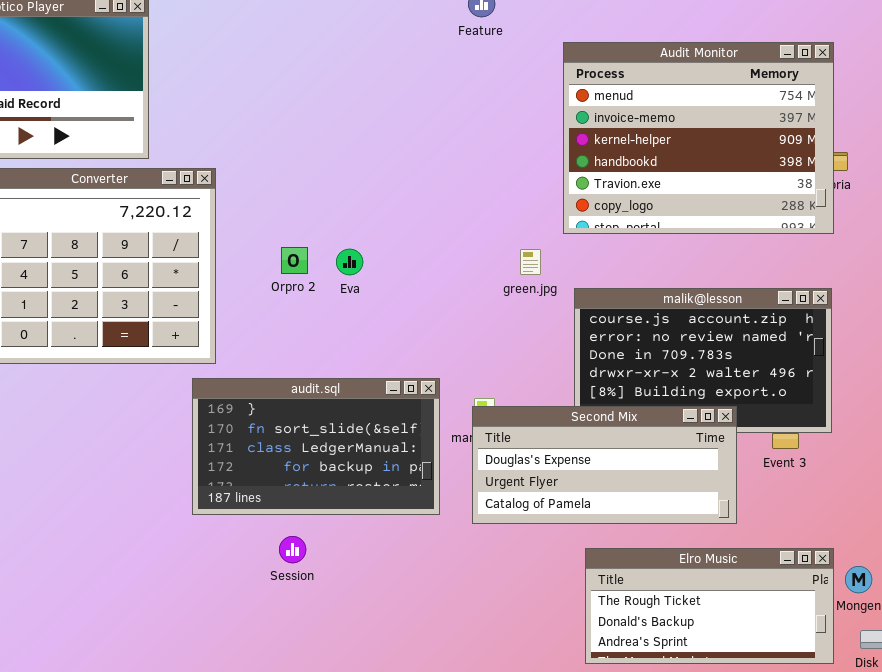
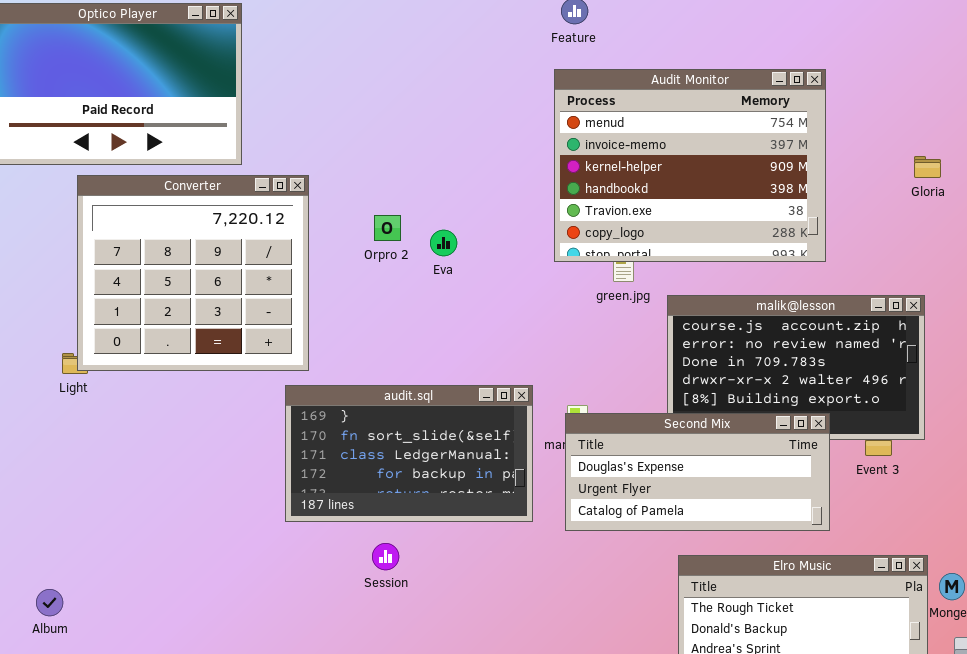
Audit Monitor: [563,42,834,234] -> [554,69,826,262], moved
Orpro 2: [281,247,308,274] -> [374,215,401,241], moved
Eva: [336,249,363,275] -> [430,230,457,256], moved

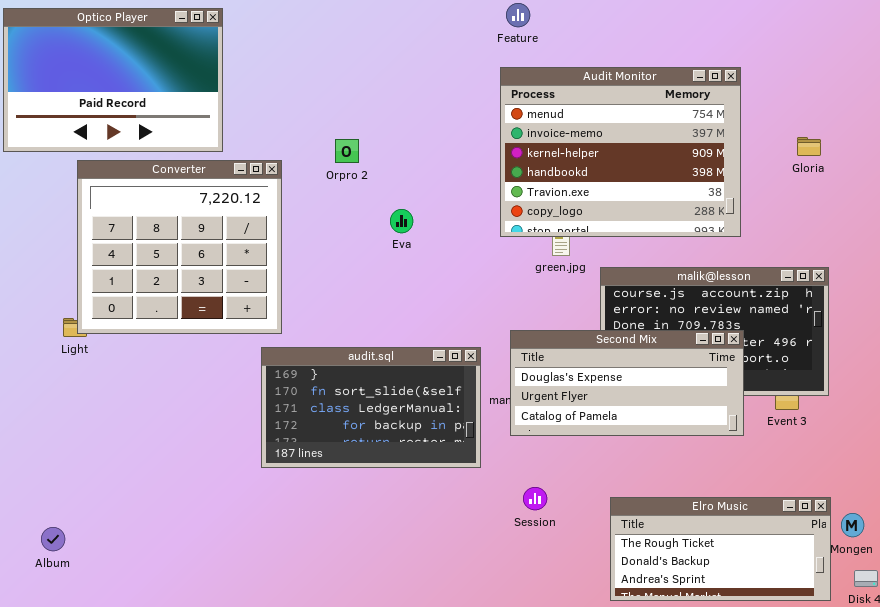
Gloria: [914,156,941,178] -> [797,137,821,156], moved
Orpro 2: [374,215,401,241] -> [335,139,359,163], moved
Second Mix: [565,413,830,531] -> [510,330,744,436], moved
Session: [372,543,399,570] -> [523,487,547,510], moved

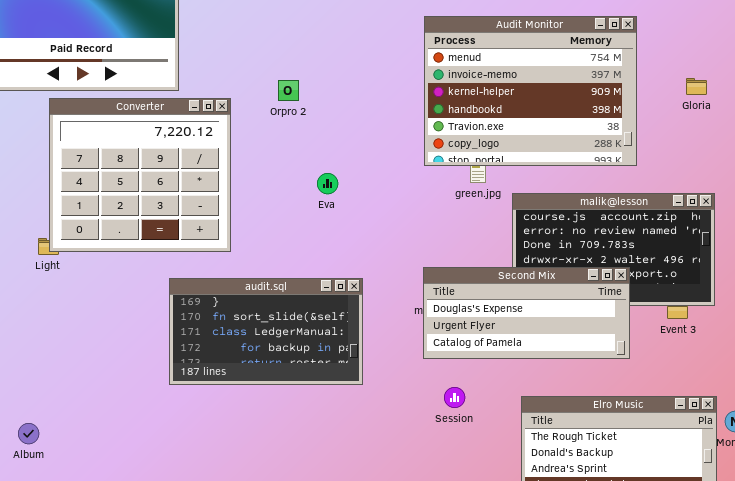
Eva: [390,209,413,233] -> [317,173,338,194], moved
Second Mix: [510,330,744,436] -> [423,267,630,359], moved
audit.sql: [261,347,481,468] -> [169,278,363,385], moved

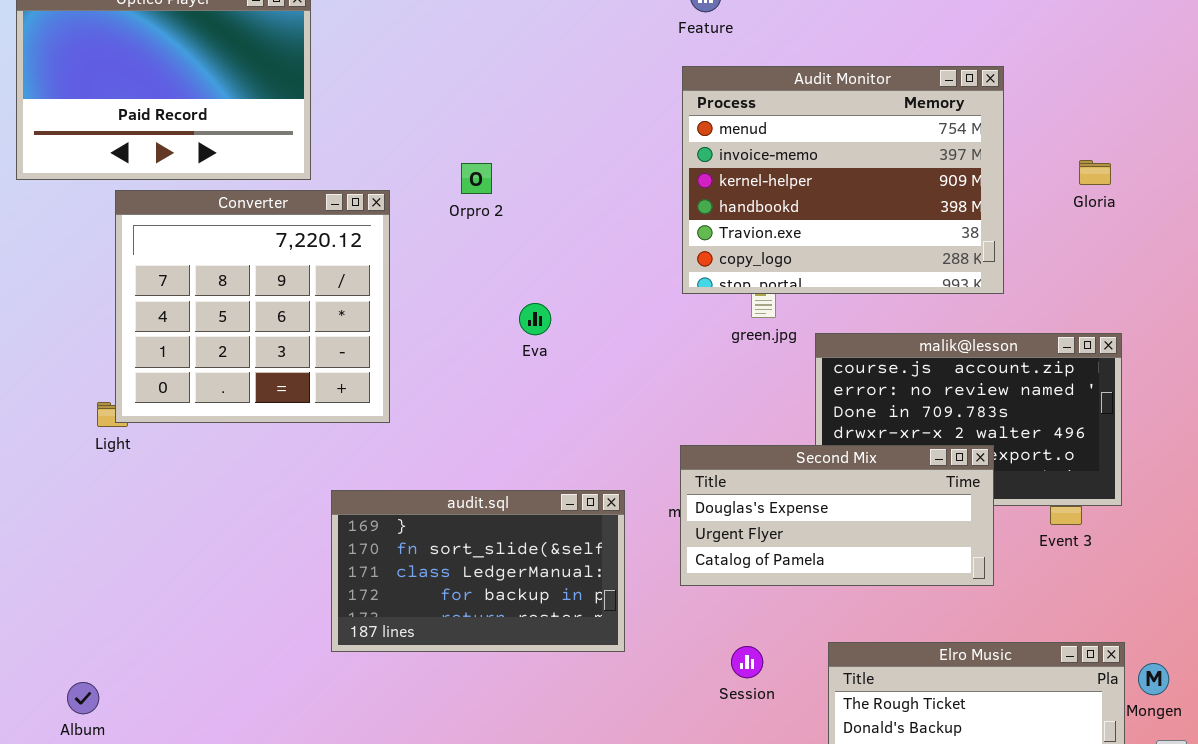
audit.sql: [169,278,363,385] -> [331,490,625,652], moved
Session: [444,387,465,408] -> [731,646,763,678], moved

